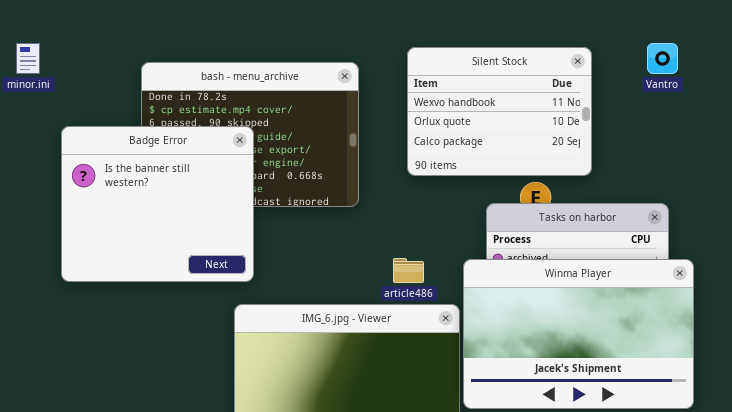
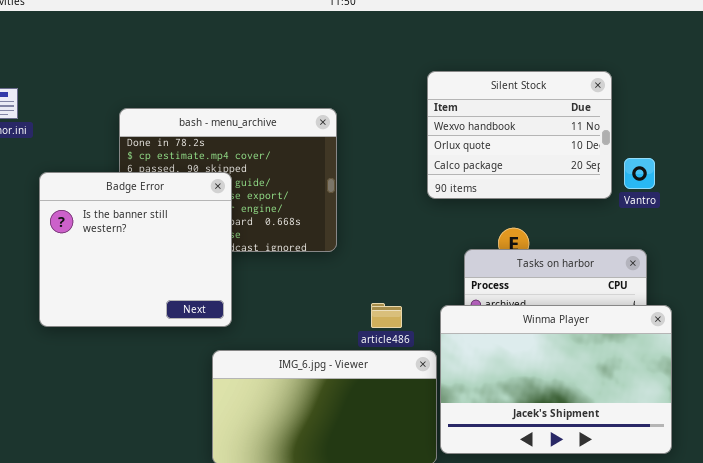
Vantro: [647,43,678,74] -> [624,158,655,189], moved
Silent Stock: [407,47,592,176] -> [427,71,612,199], moved

